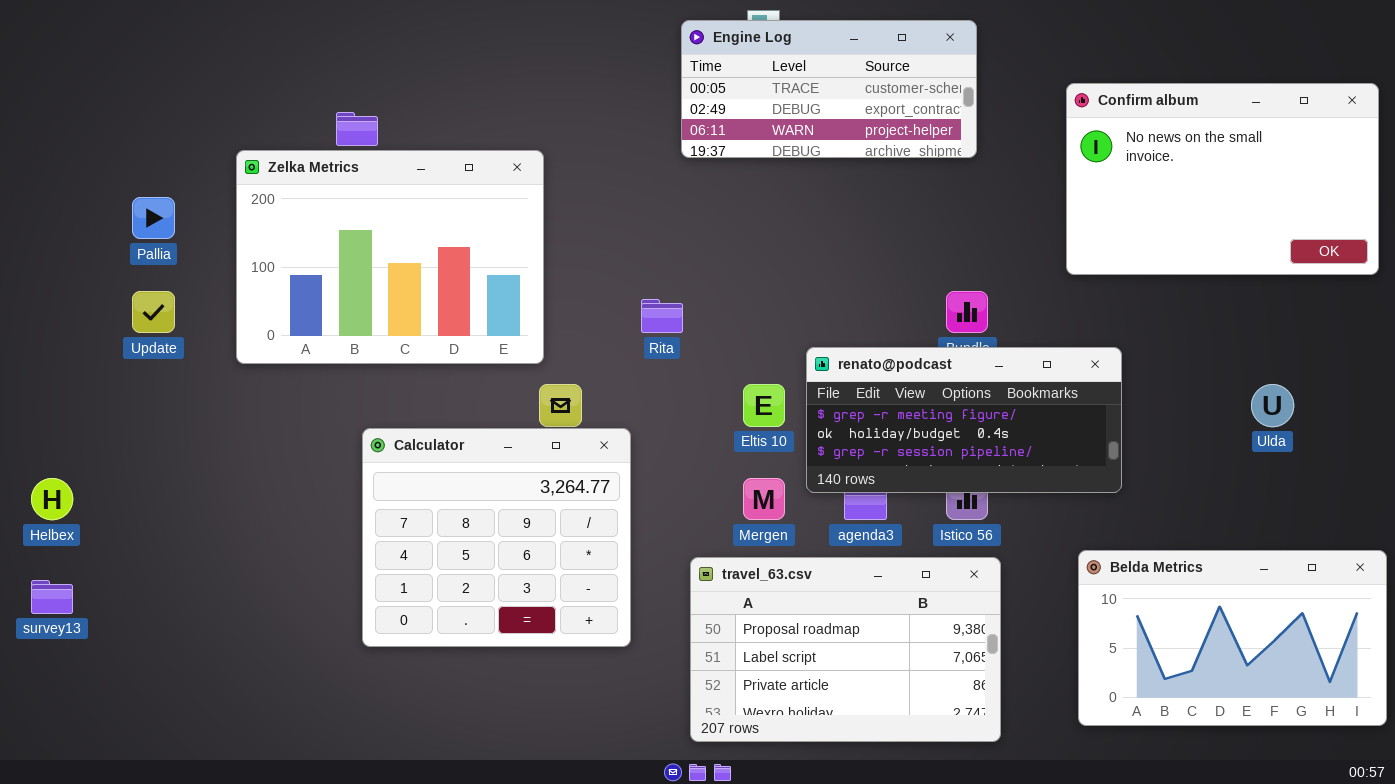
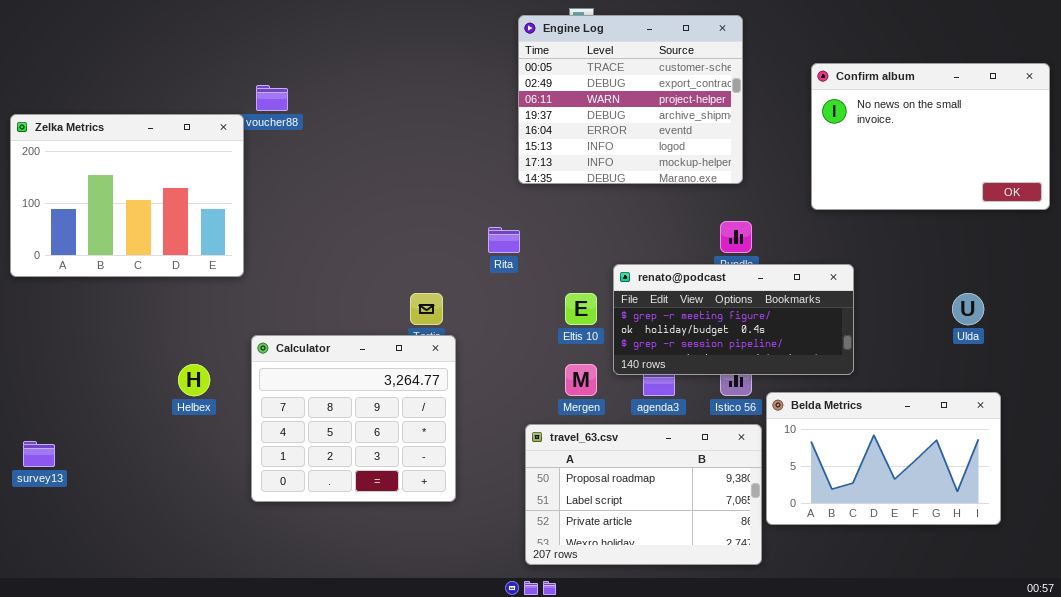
Engine Log: [681,20,977,158] -> [518,15,743,184], resized
Zelka Metrics: [236,150,544,364] -> [10,114,244,277], moved
Calculator: [362,428,631,647] -> [251,335,456,502], moved
Helbex: [31,478,73,520] -> [178,364,210,396], moved
Belda Metrics: [1078,550,1387,726] -> [766,392,1001,525], moved

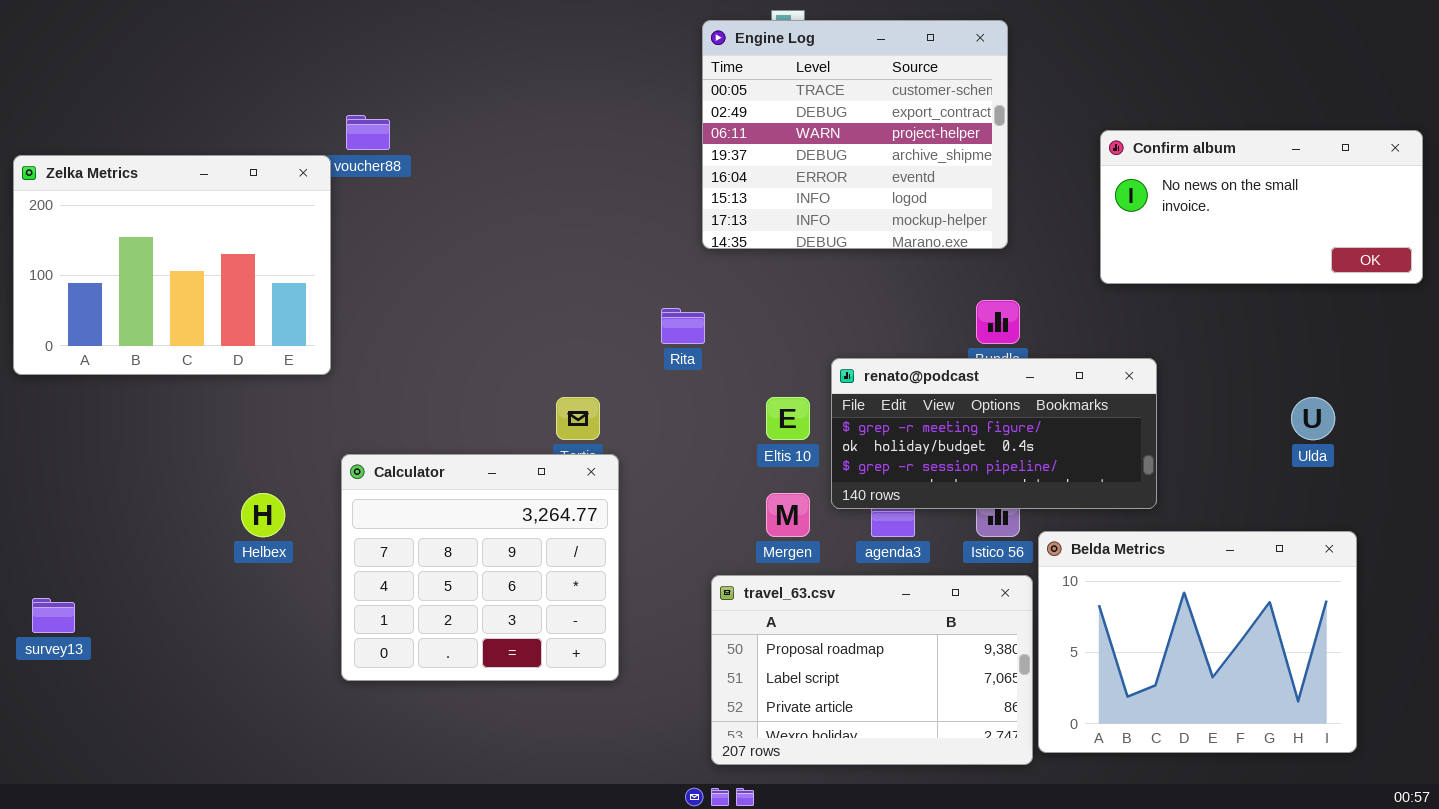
Confirm album: [811,63,1050,210] -> [1100,130,1423,284], resized
Belda Metrics: [766,392,1001,525] -> [1038,531,1357,753], resized

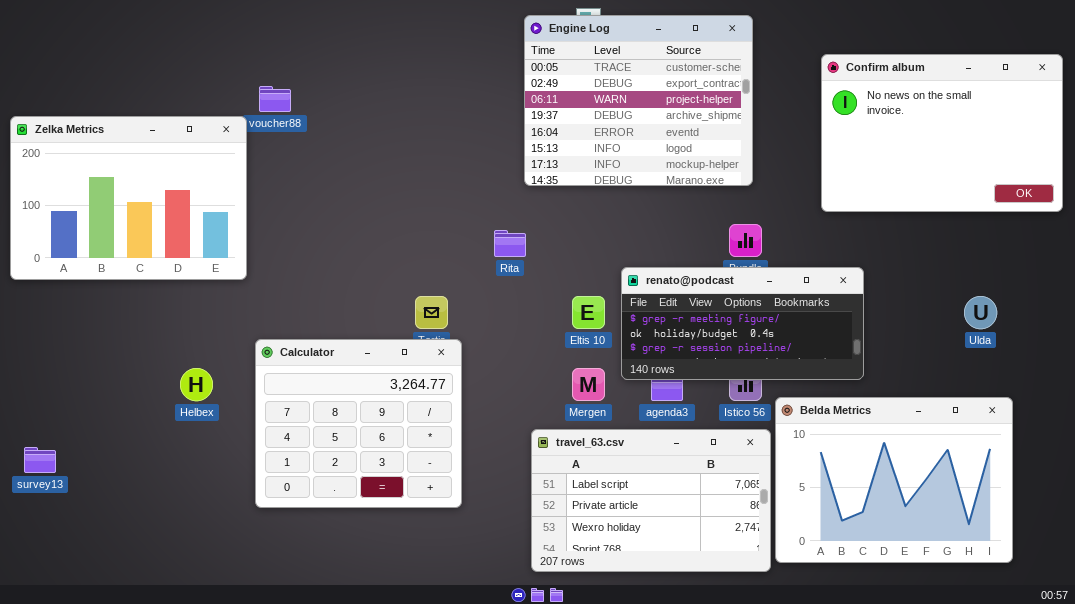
Confirm album: [1100,130,1423,284] -> [821,54,1063,212], resized
travel_63.csv: [711,575,1033,765] -> [531,429,771,572], scrolled down 1 row

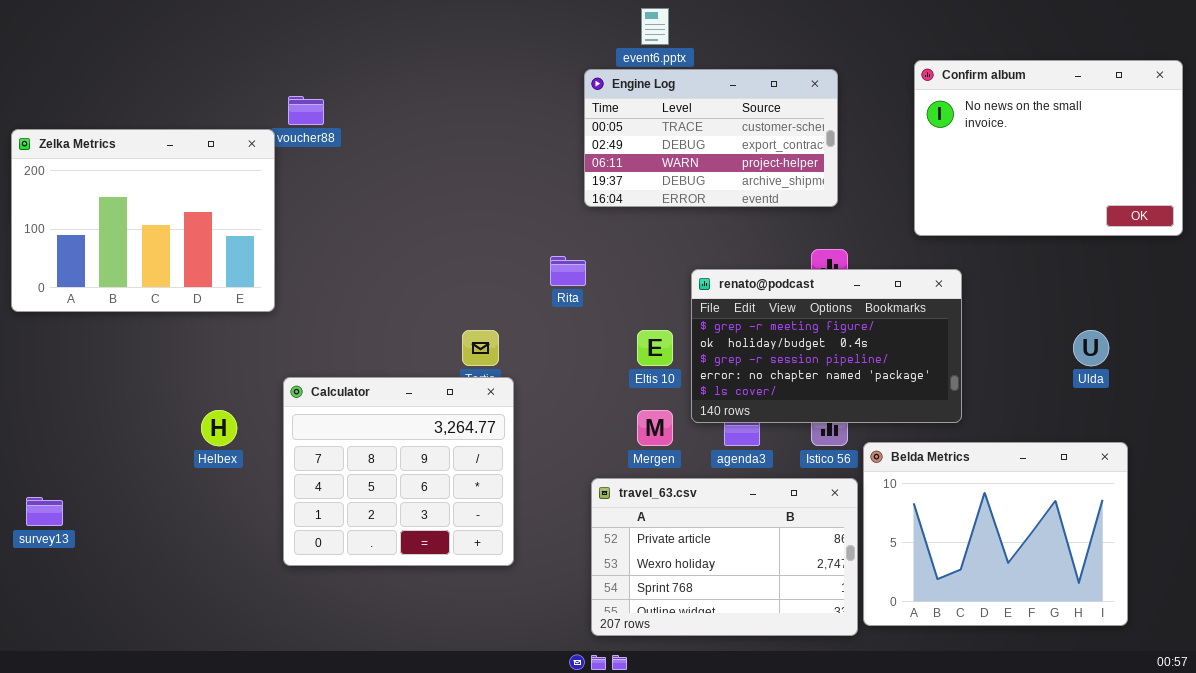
Engine Log: [524,15,753,186] -> [584,69,838,207], resized
renato@podcast: [621,267,864,380] -> [691,269,962,423], resized
travel_63.csv: [531,429,771,572] -> [591,478,858,636], scrolled down 1 row

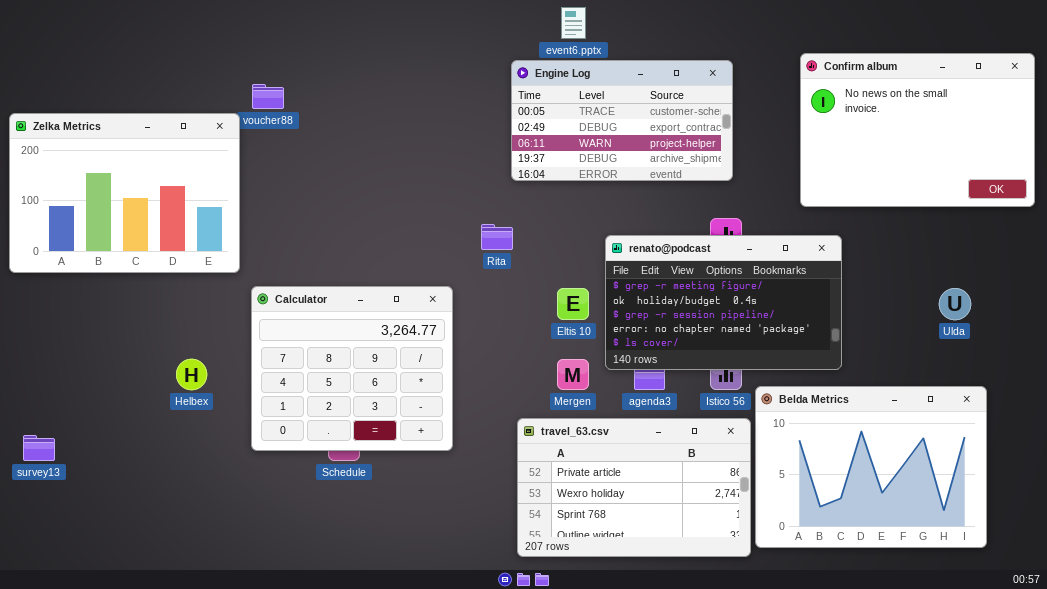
Calculator: [283,377,514,566] -> [251,286,453,451], moved

